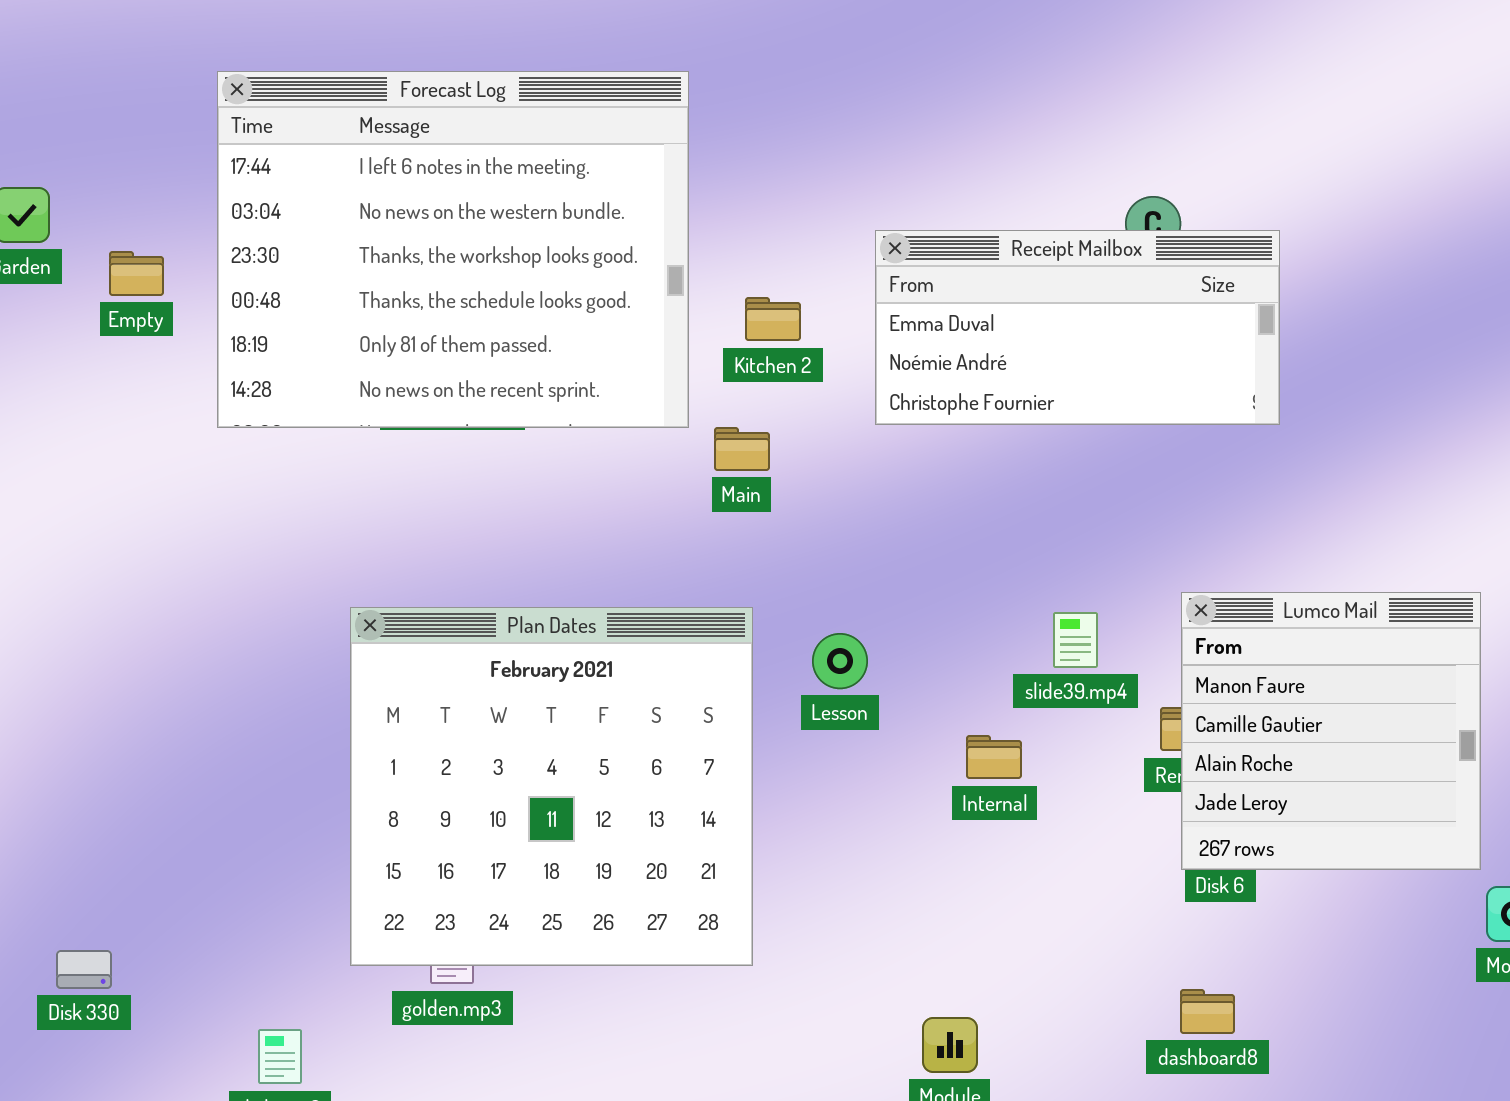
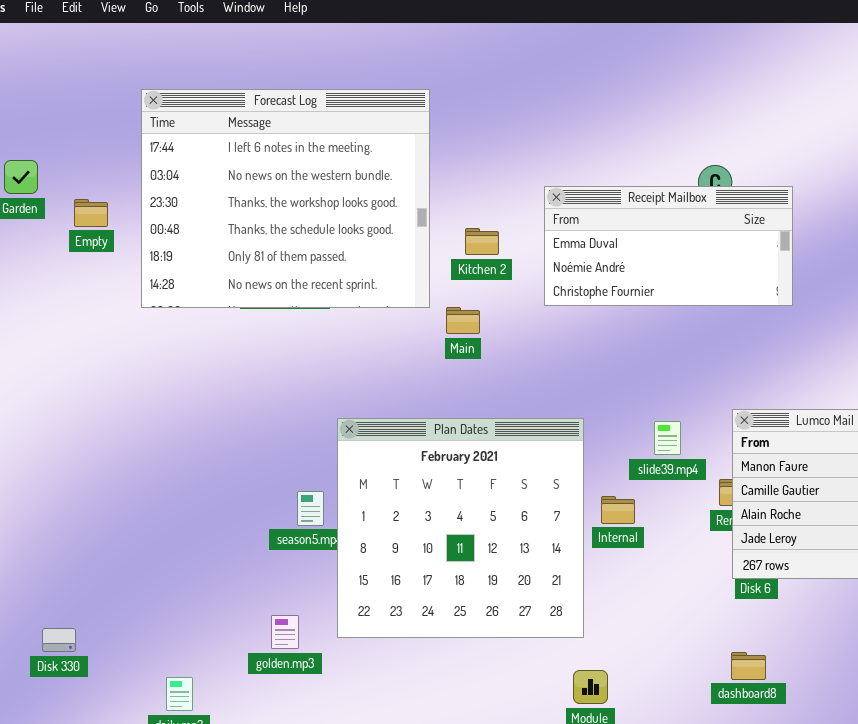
Plan Dates: [350,607,753,966] -> [337,418,584,638], moved

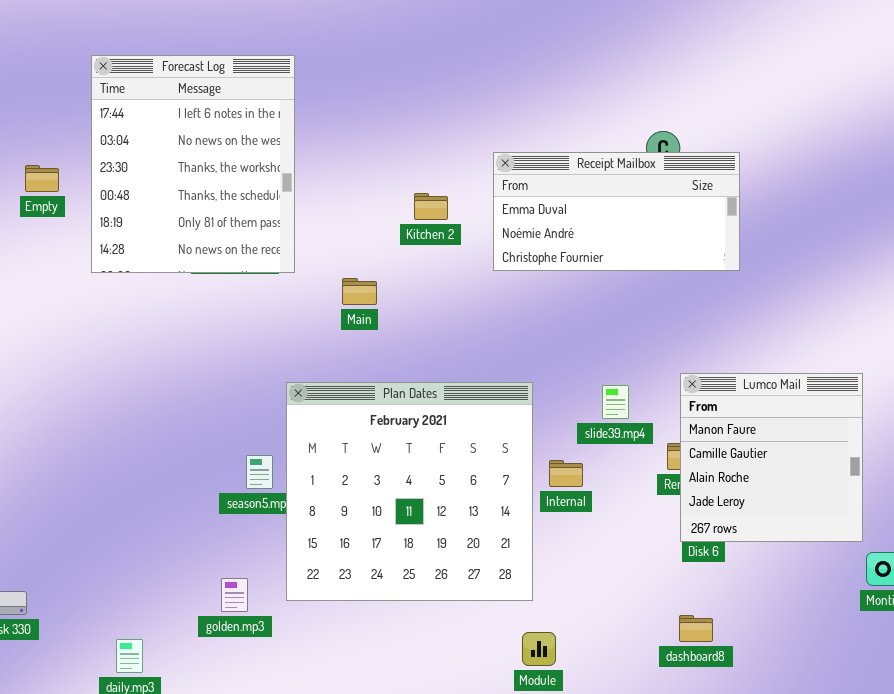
Forecast Log: [141,89,430,308] -> [91,55,295,273], resized
Main: [446,307,480,334] -> [342,278,377,305], moved

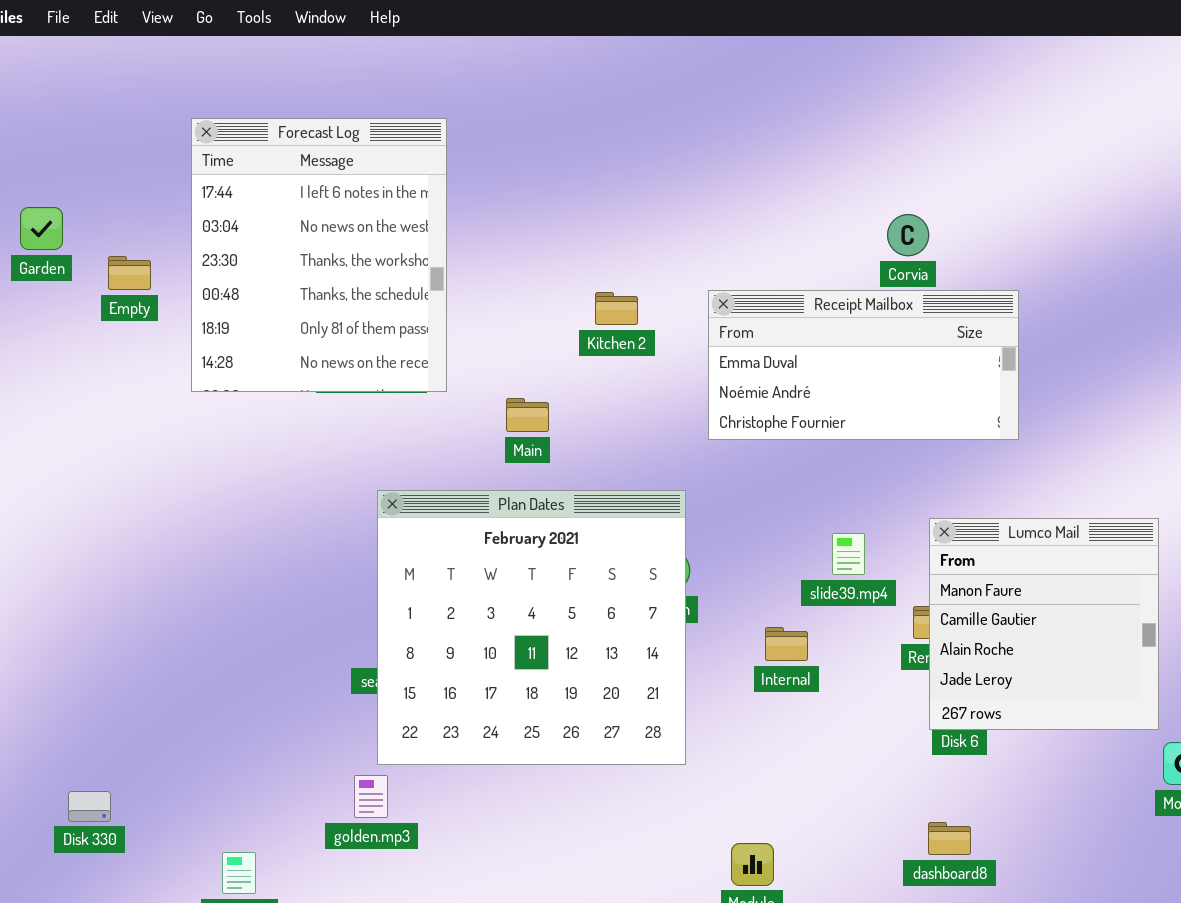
Receipt Mailbox: [493,152,740,271] -> [708,290,1019,440], moved
Plan Dates: [286,382,533,601] -> [377,490,686,765], moved

